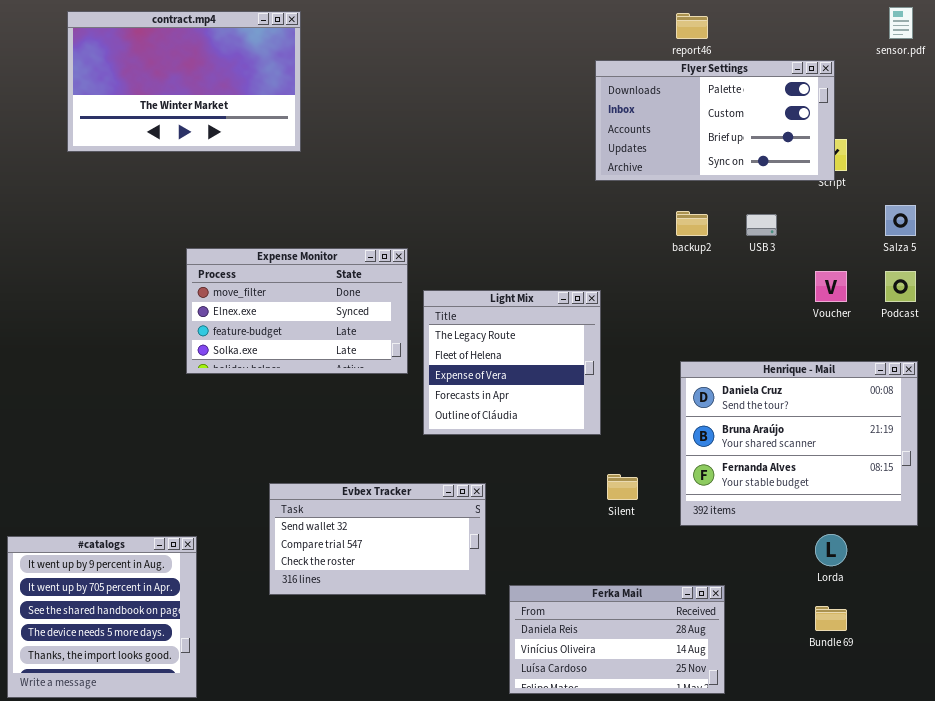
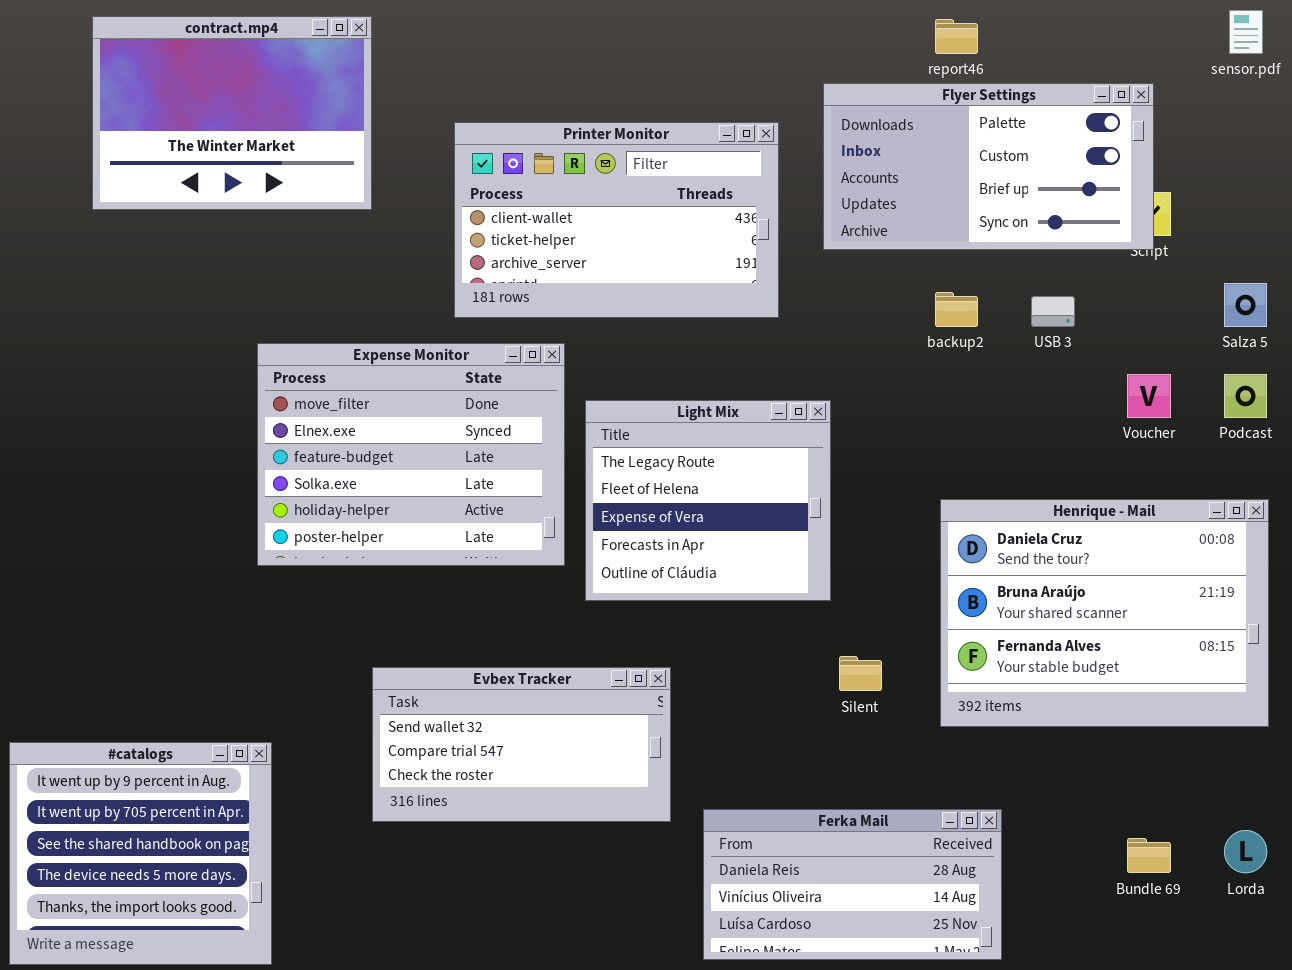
contract.mp4: [67,11,301,152] -> [92,16,372,210], resized
Printer Monitor: none -> [454,122,779,318], opened
Expense Monitor: [186,248,408,374] -> [257,343,565,566], resized
Lorda: [815,534,847,566] -> [1224,830,1267,873], moved

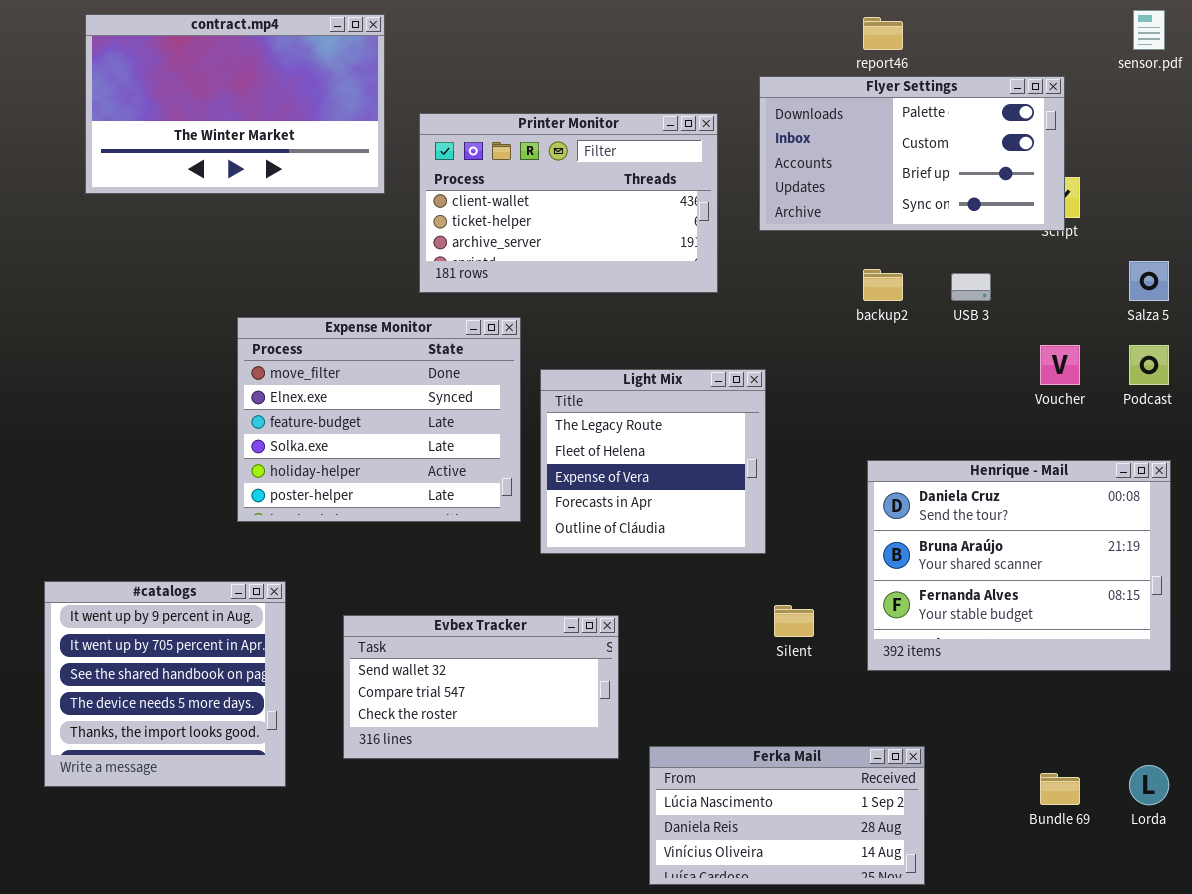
contract.mp4: [92,16,372,210] -> [85,14,385,194], resized
#catalogs: [9,742,272,965] -> [44,581,286,787], moved
Ferka Mail: [703,809,1002,960] -> [649,746,925,885], scrolled up 1 row

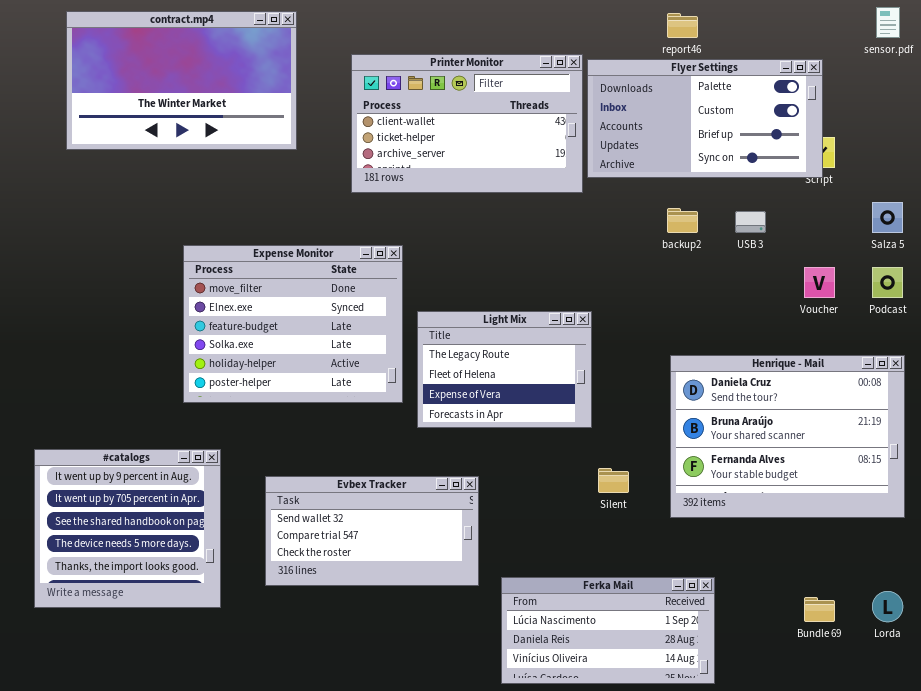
Printer Monitor: [419,113,718,293] -> [351,54,583,193], moved
Light Mix: [540,369,766,554] -> [417,311,592,428], resized

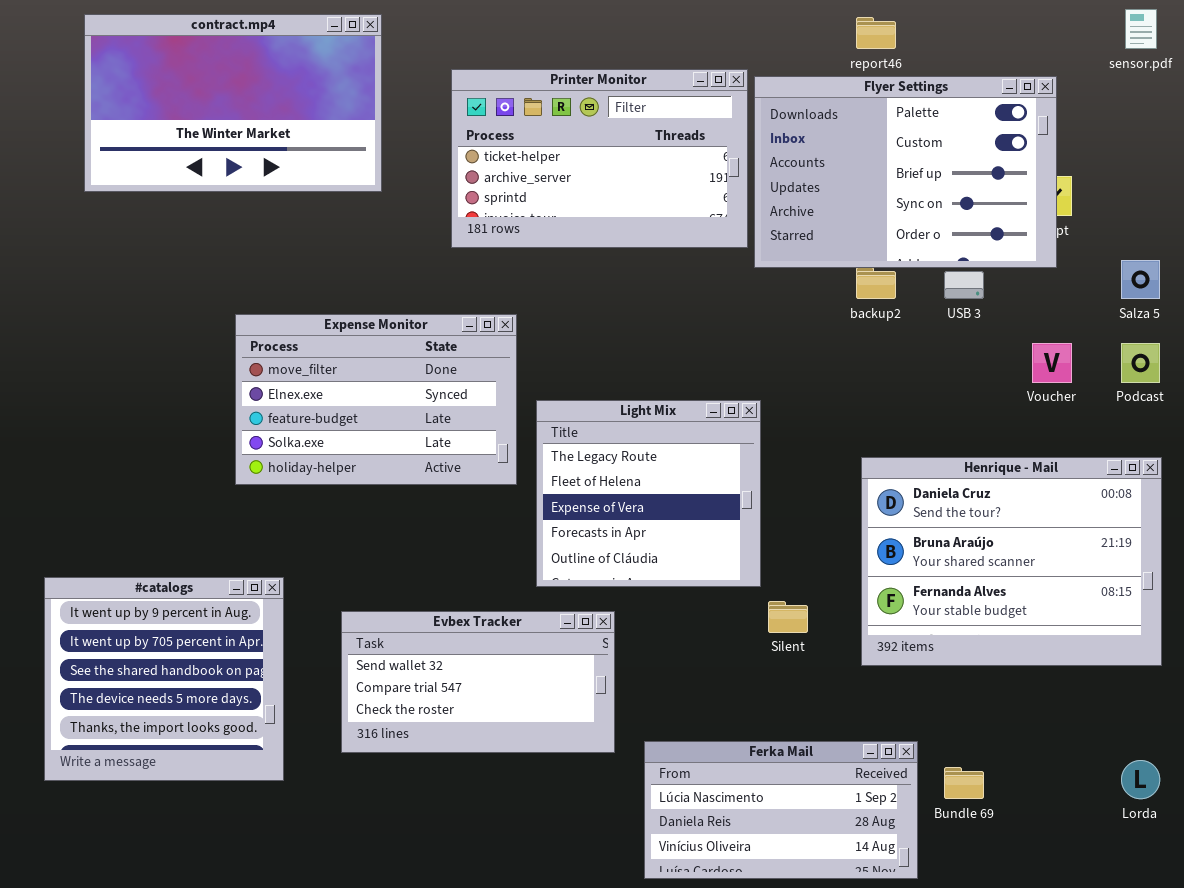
Printer Monitor: [351,54,583,193] -> [451,69,748,248], scrolled down 1 row
Flyer Settings: [587,59,823,178] -> [754,76,1057,268], resized
Expense Monitor: [183,245,403,403] -> [235,314,517,485], resized
Light Mix: [417,311,592,428] -> [536,400,761,587], resized
Bundle 69: [804,597,835,622] -> [944,767,984,799], moved

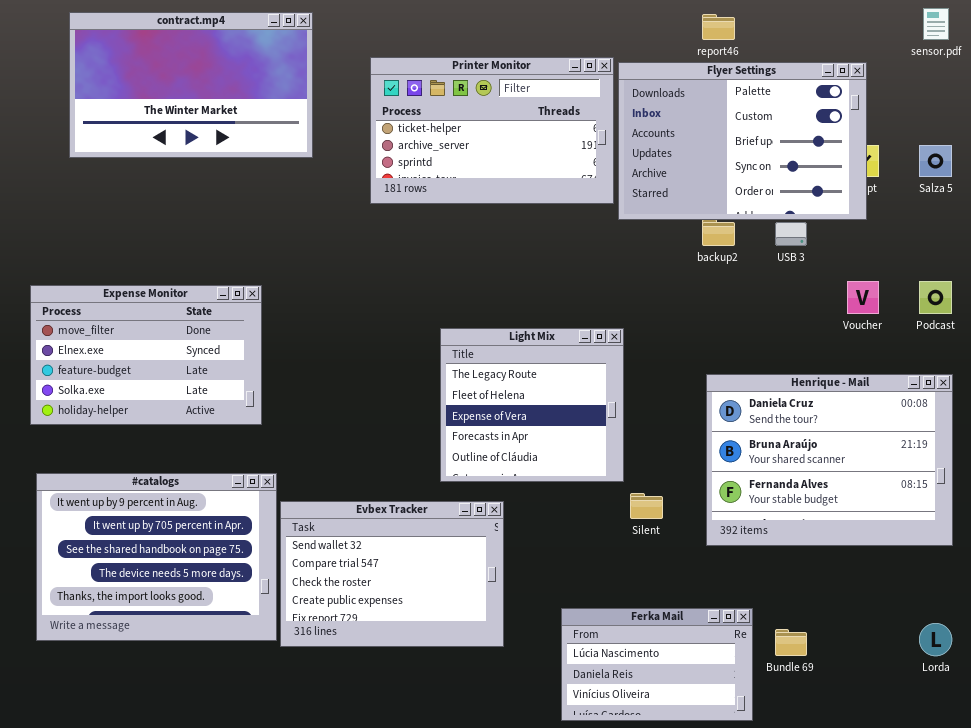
Salza 5: [1121,260,1160,299] -> [919,145,952,177], moved
Expense Monitor: [235,314,517,485] -> [30,285,262,425], moved
#catalogs: [44,577,284,781] -> [36,473,277,641], resized
Evbex Tracker: [341,611,615,753] -> [280,501,504,647], resized
Ferka Mail: [644,741,918,879] -> [561,608,753,721], resized

